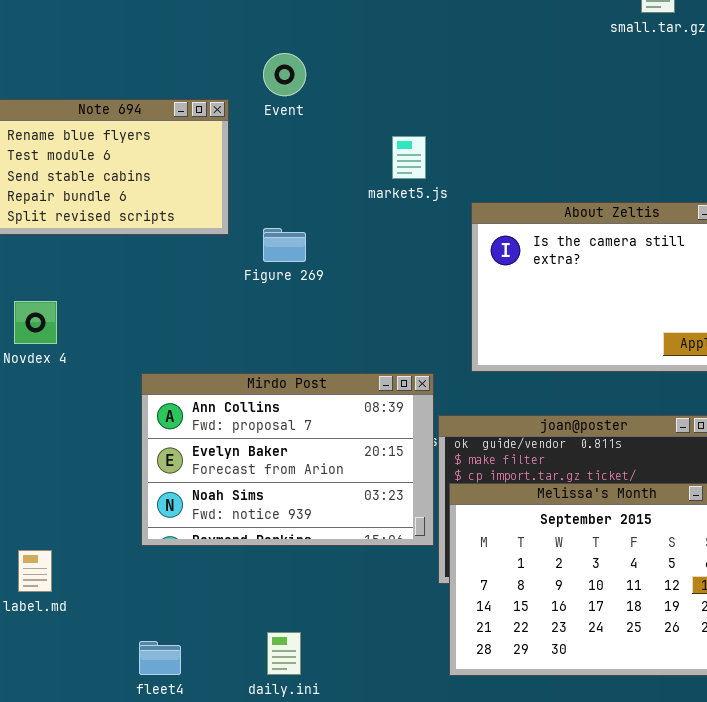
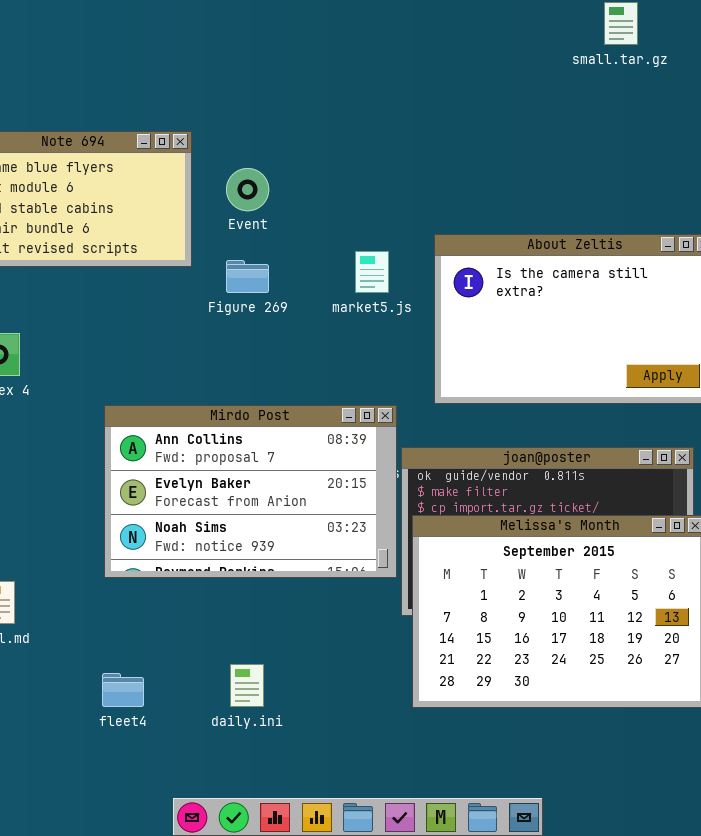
Event: [263,53,306,96] -> [226,168,269,211], moved
market5.js: [392,136,426,179] -> [355,251,389,293], moved

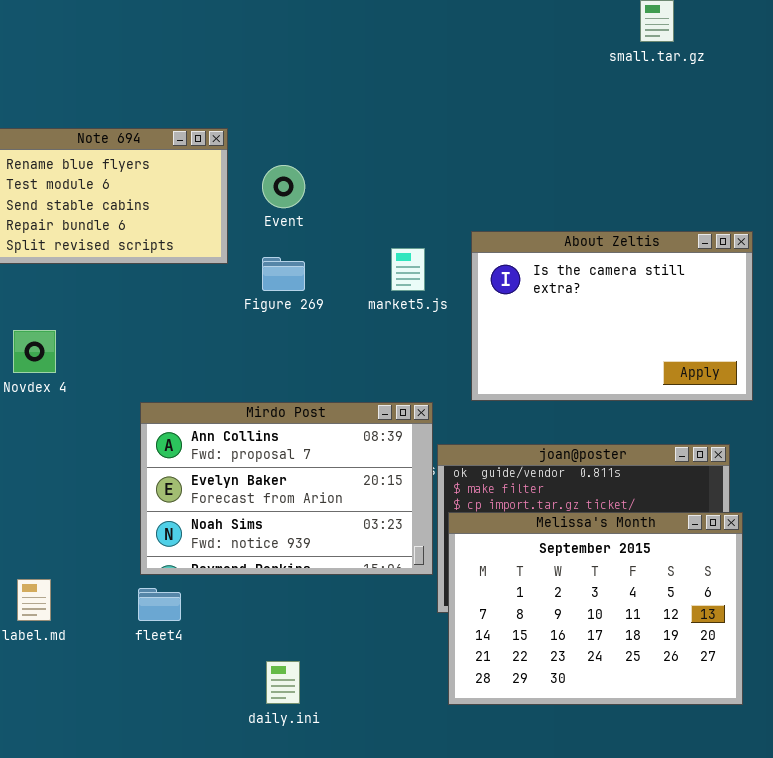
fleet4: [102,673,144,707] -> [138,588,181,621], moved

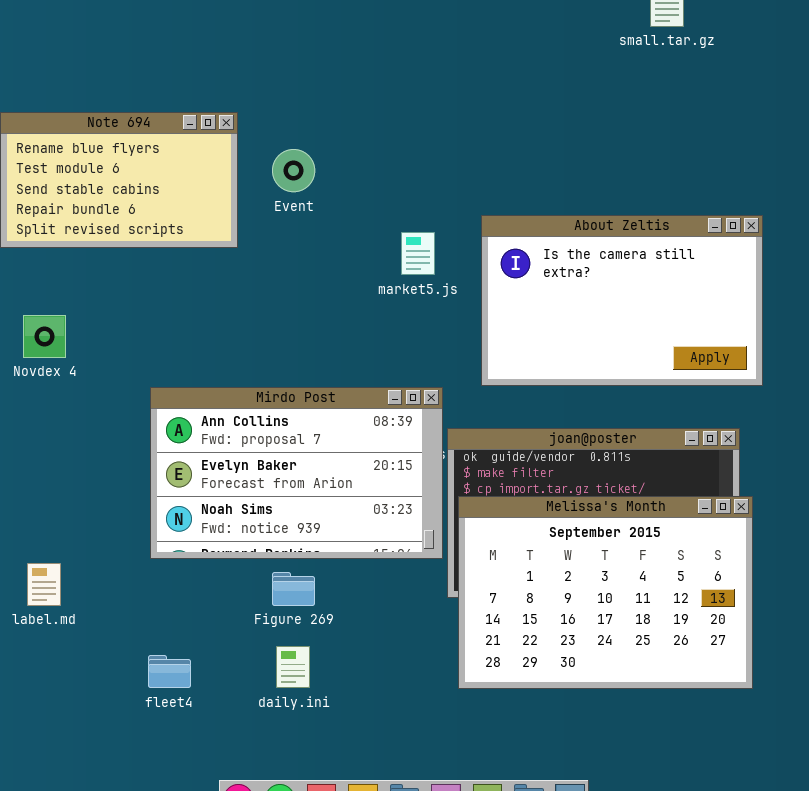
Figure 269: [262,257,305,291] -> [272,572,315,606], moved
fleet4: [138,588,181,621] -> [148,655,191,688], moved

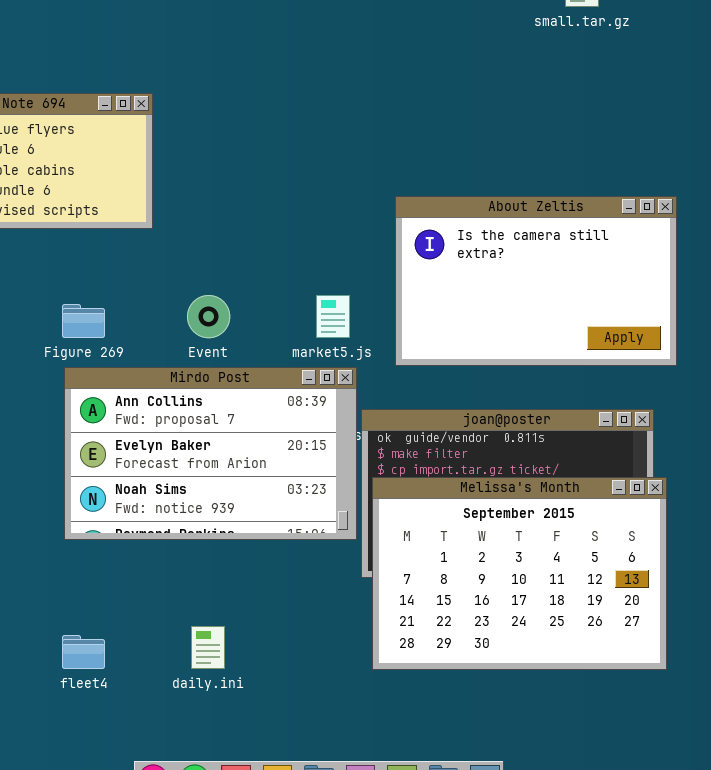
Event: [272,149,315,192] -> [187,295,230,338], moved
market5.js: [401,232,435,275] -> [316,295,350,338], moved
Figure 269: [272,572,315,606] -> [62,304,105,338], moved

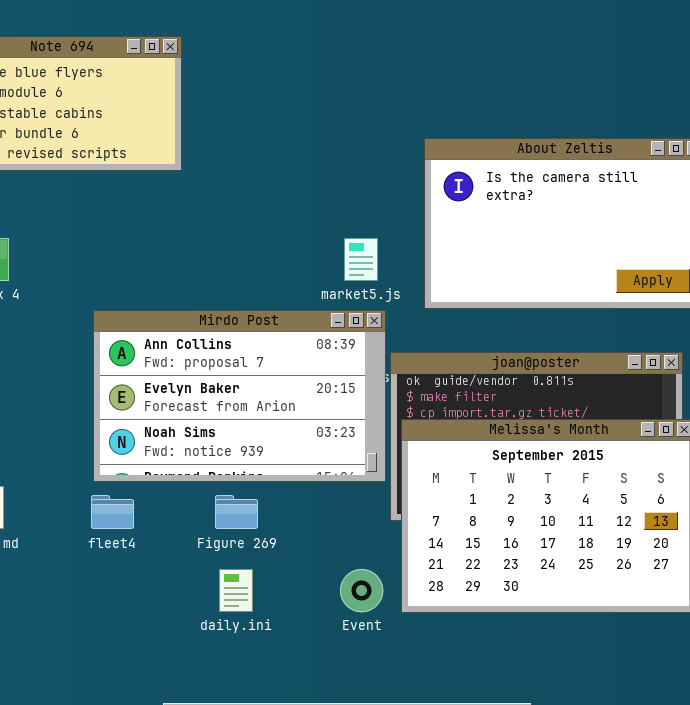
Event: [187,295,230,338] -> [340,569,383,612], moved
Figure 269: [62,304,105,338] -> [215,495,258,529], moved
fleet4: [62,635,105,669] -> [91,495,134,529], moved

